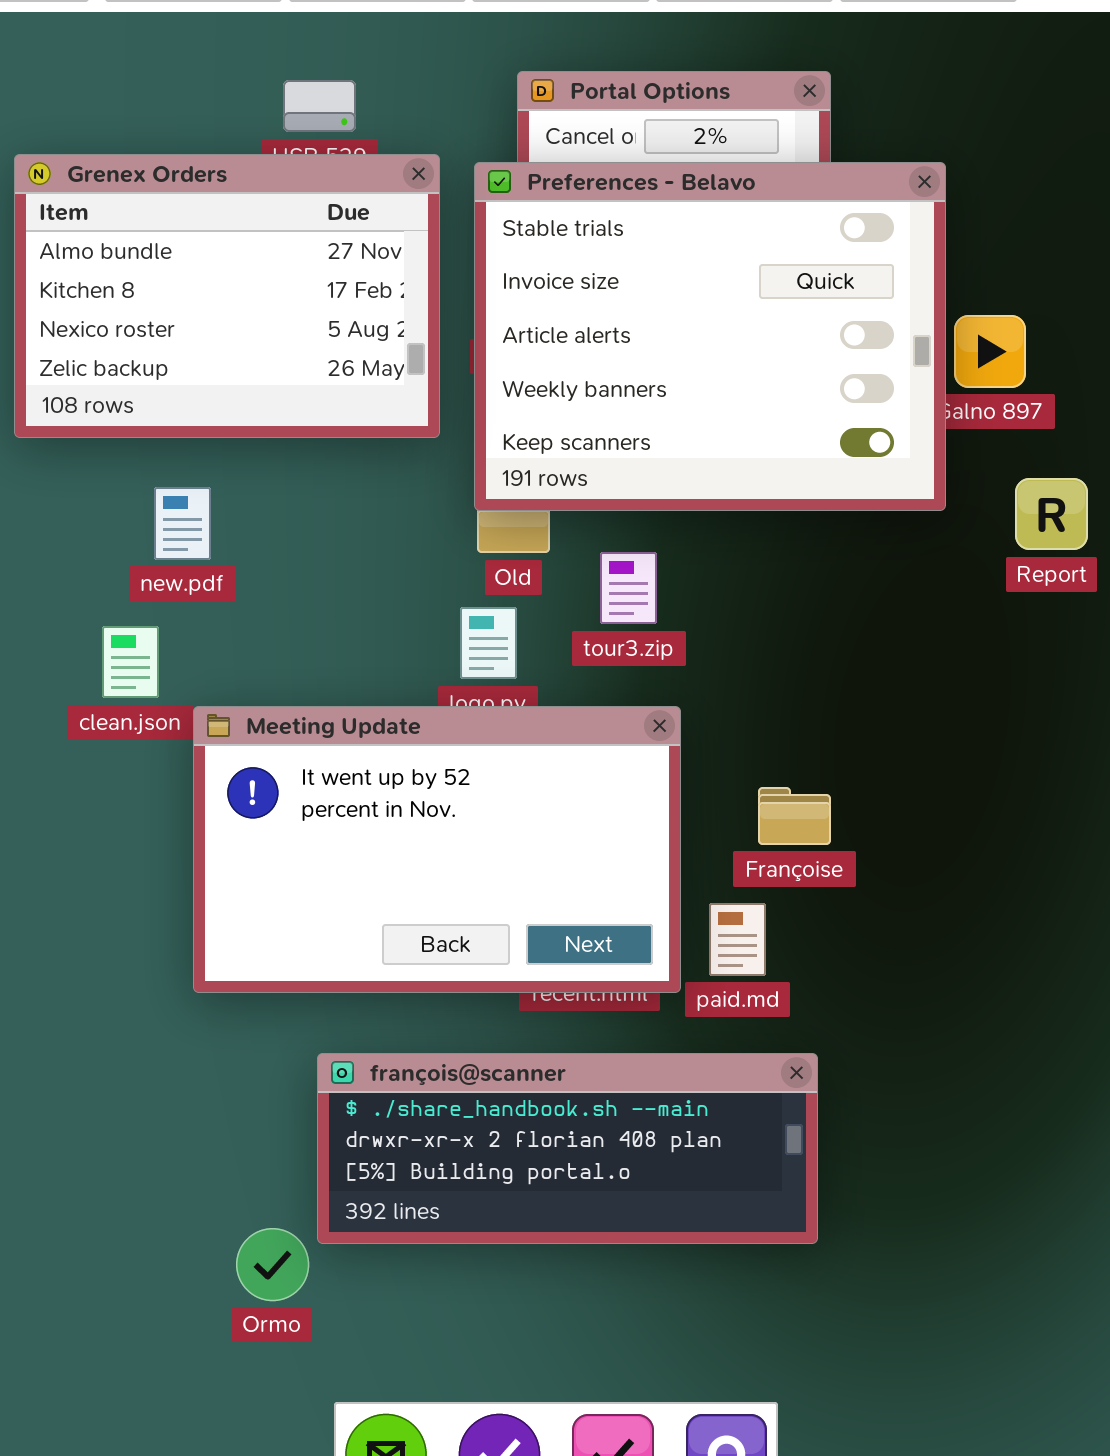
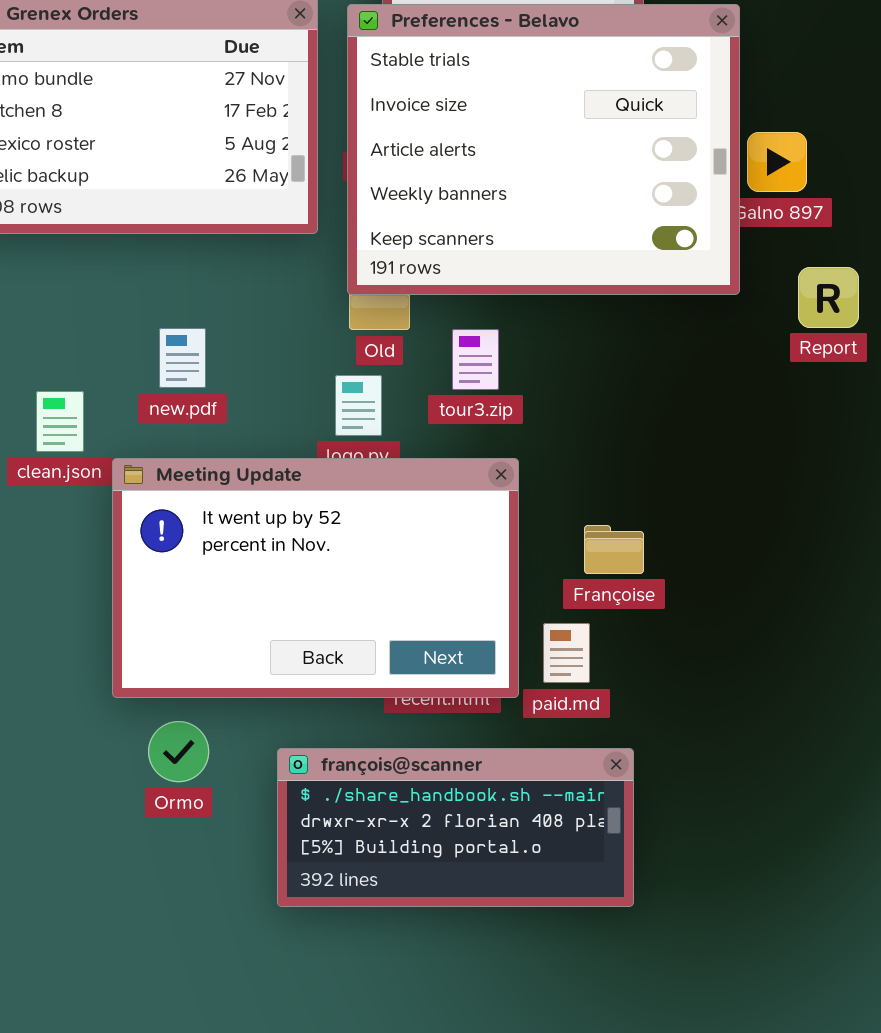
new.pdf: [154,487,211,560] -> [159,328,206,388], moved
françois@scanner: [317,1053,818,1244] -> [277,748,634,907], resized
Ormo: [236,1228,309,1301] -> [148,721,209,782], moved

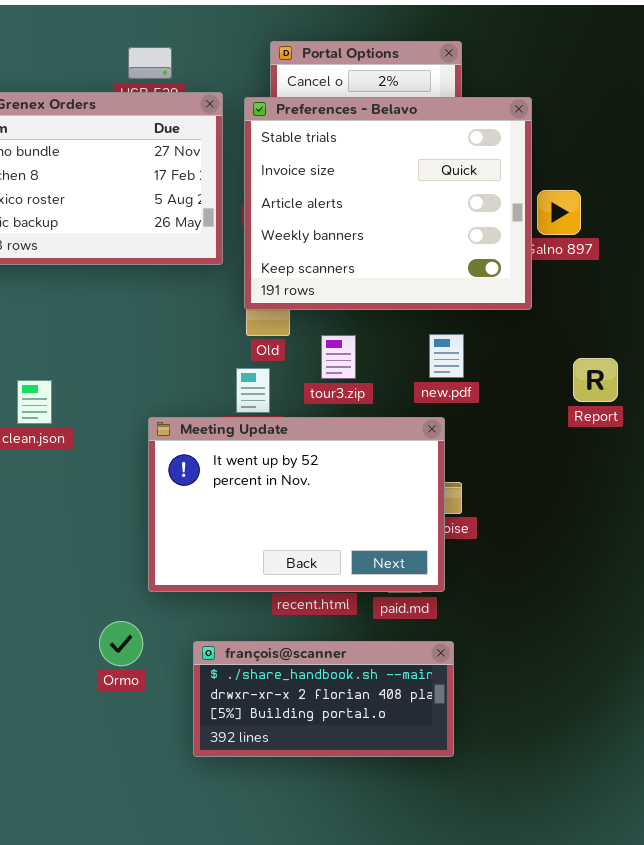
Report: [798,267,859,328] -> [573,358,618,402], moved
new.pdf: [159,328,206,388] -> [429,334,464,378], moved
Meeting Update: [112,458,519,698] -> [148,417,445,592], moved

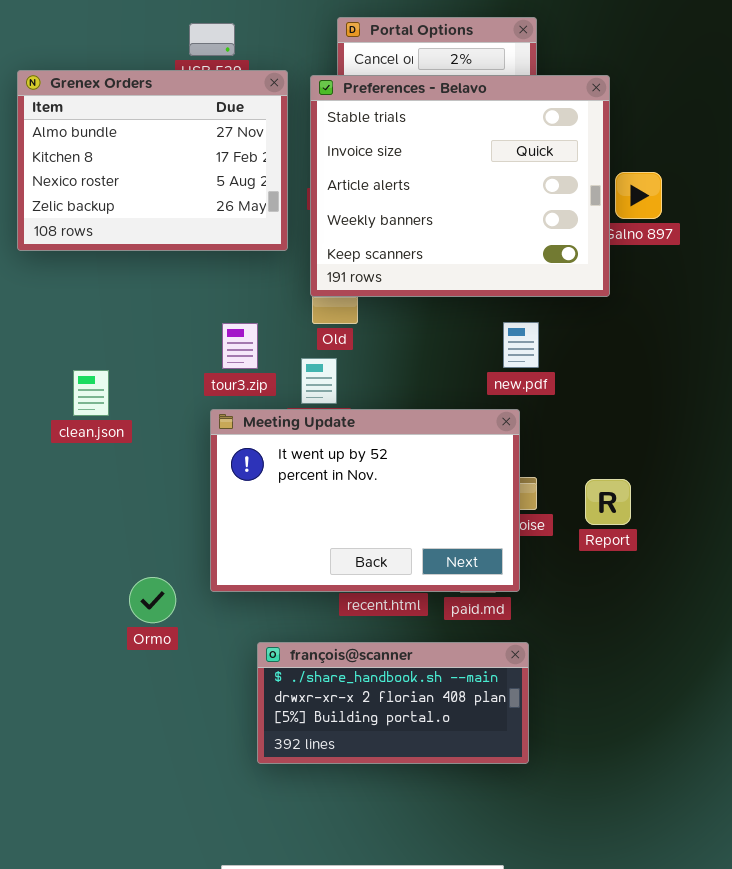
tour3.zip: [321,335,356,379] -> [222,323,258,369], moved
Report: [573,358,618,402] -> [585,479,631,525], moved
Ormo: [99,621,143,666] -> [129,577,176,623], moved

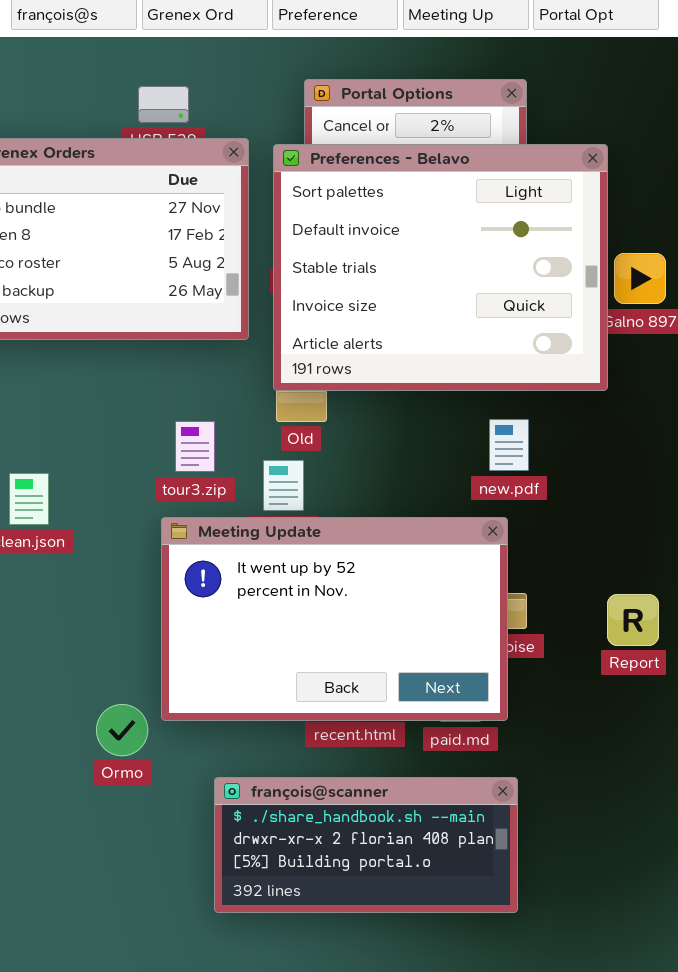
Preferences - Belavo: [310,75,610,297] -> [273,144,608,391], scrolled up 2 rows
Report: [585,479,631,525] -> [607,594,659,646], moved
Ormo: [129,577,176,623] -> [96,704,148,756], moved

